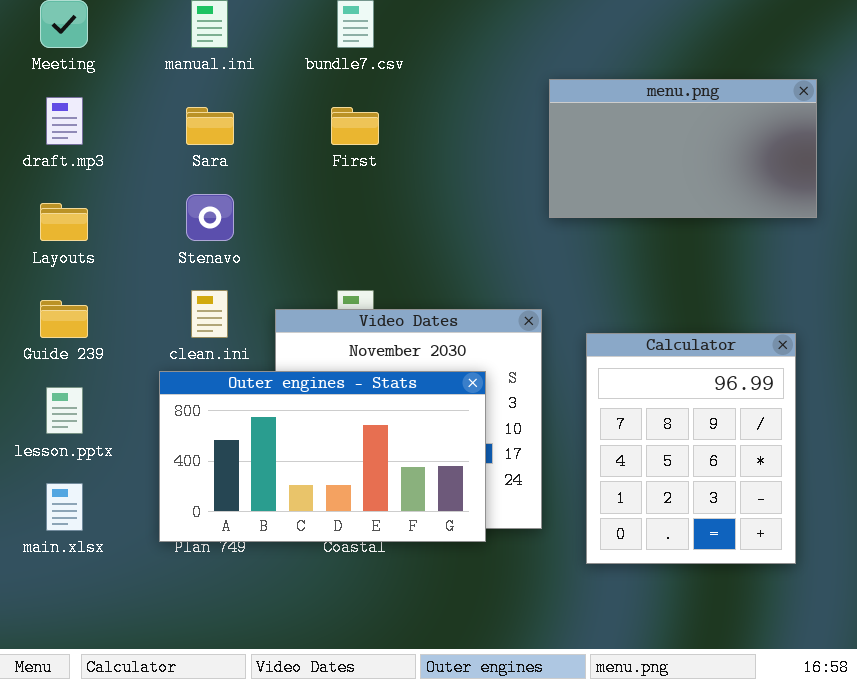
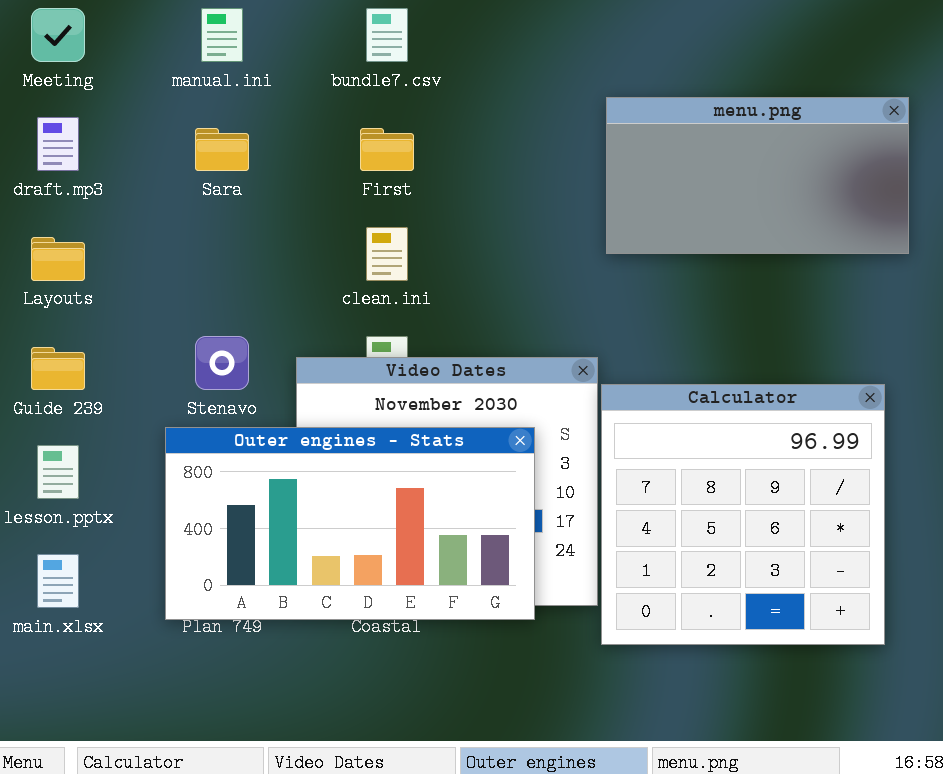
Stenavo: [186,194,234,241] -> [195,336,249,390], moved
clean.ini: [191,290,228,338] -> [366,227,408,281], moved
Calculator: [586,333,796,564] -> [601,384,885,645], resized

